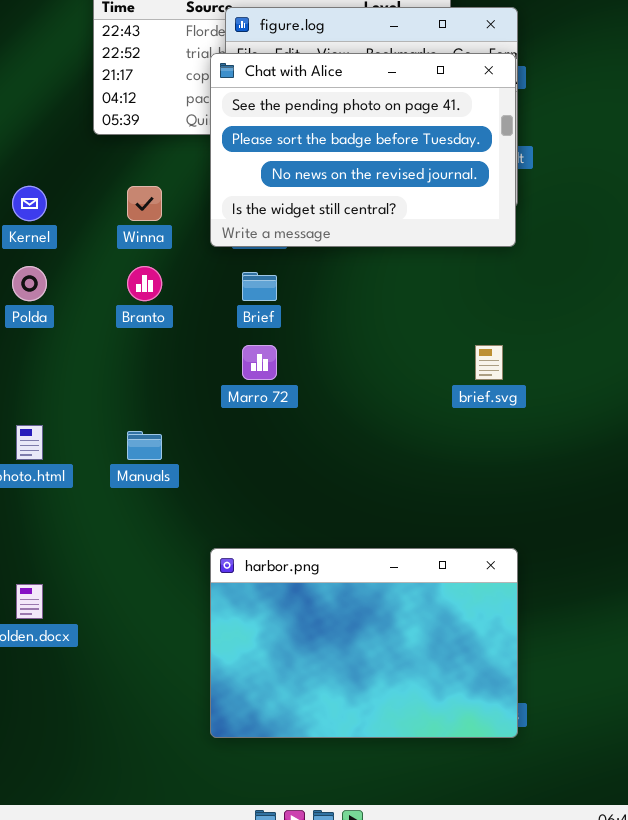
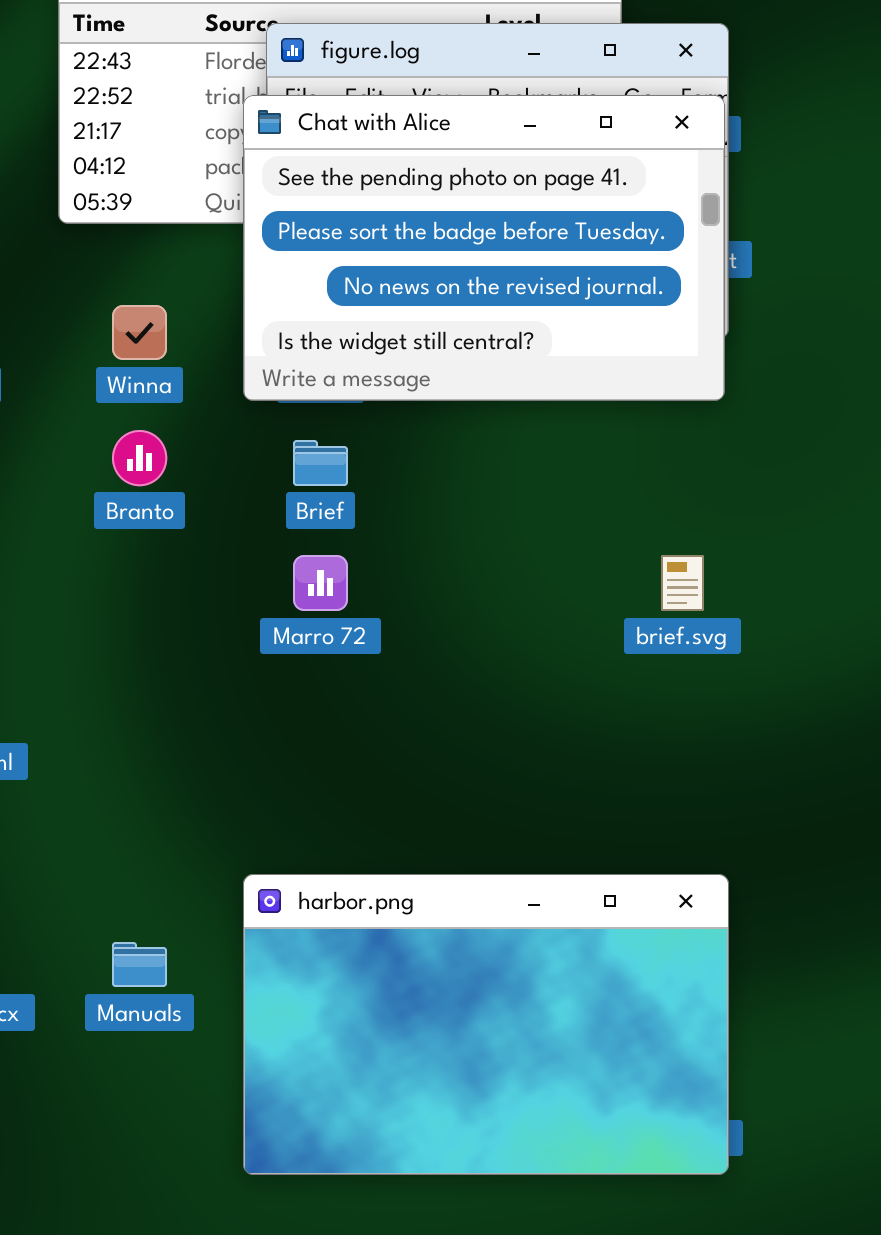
Manuals: [127,431,162,460] -> [112,942,167,987], moved

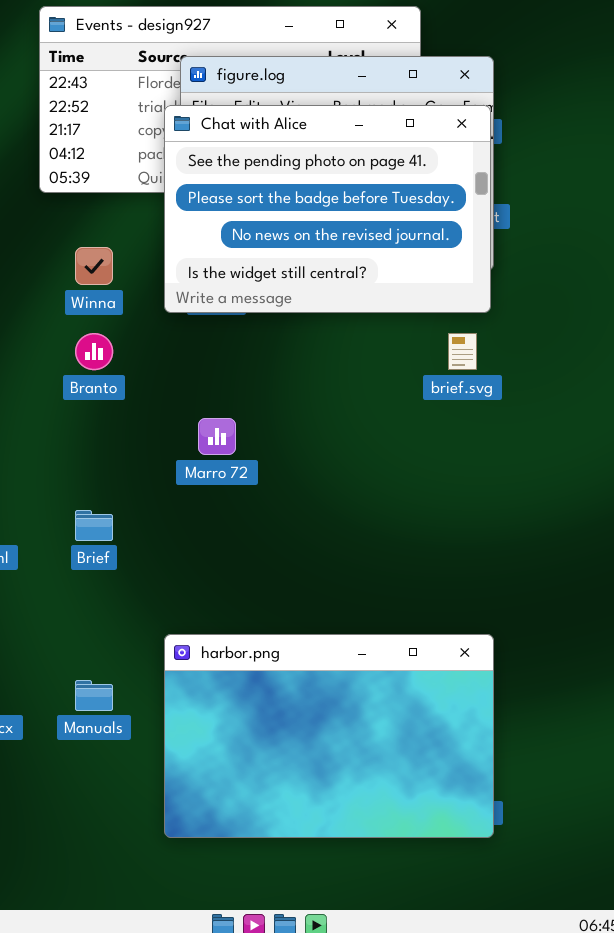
Brief: [293,440,348,486] -> [75,510,113,541], moved
brief.svg: [661,555,704,611] -> [448,333,477,370], moved

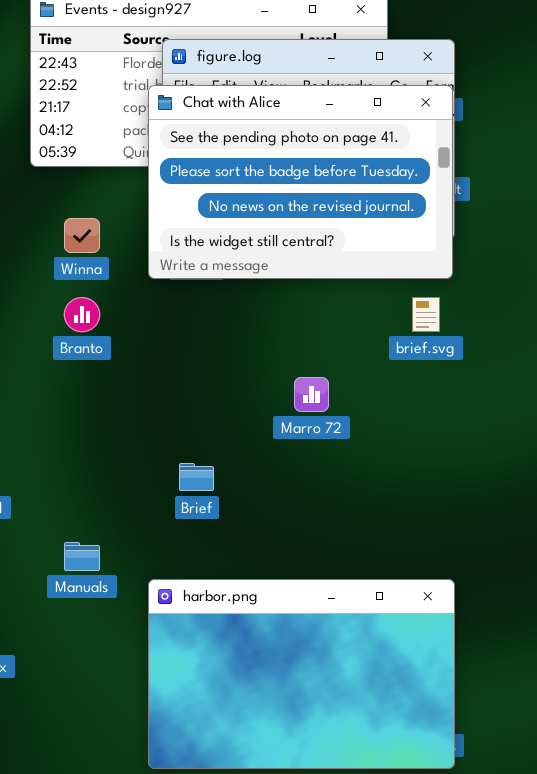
Marro 72: [198,418,236,455] -> [294,377,329,412], moved
Brief: [75,510,113,541] -> [179,463,214,491], moved
Manuals: [75,680,113,711] -> [64,542,100,571], moved

